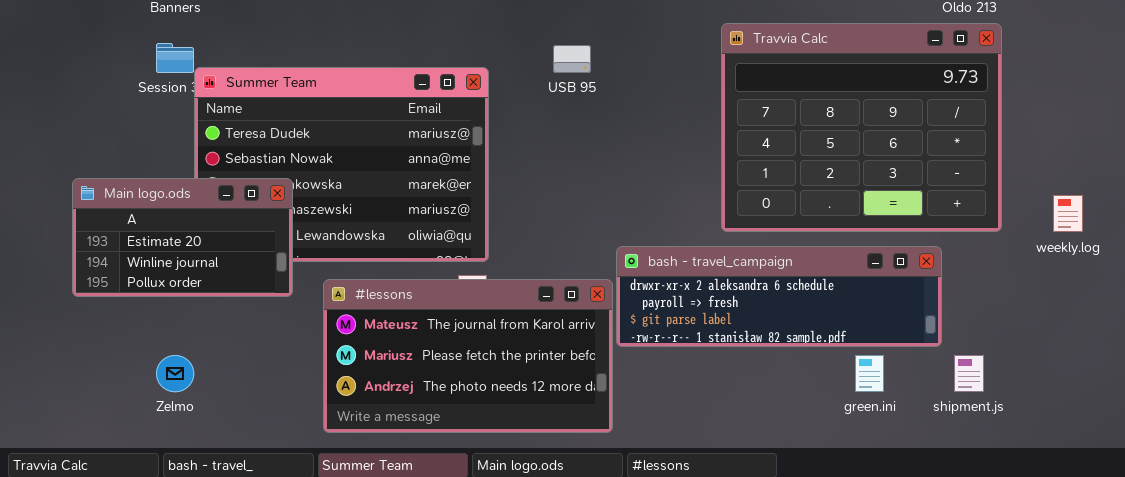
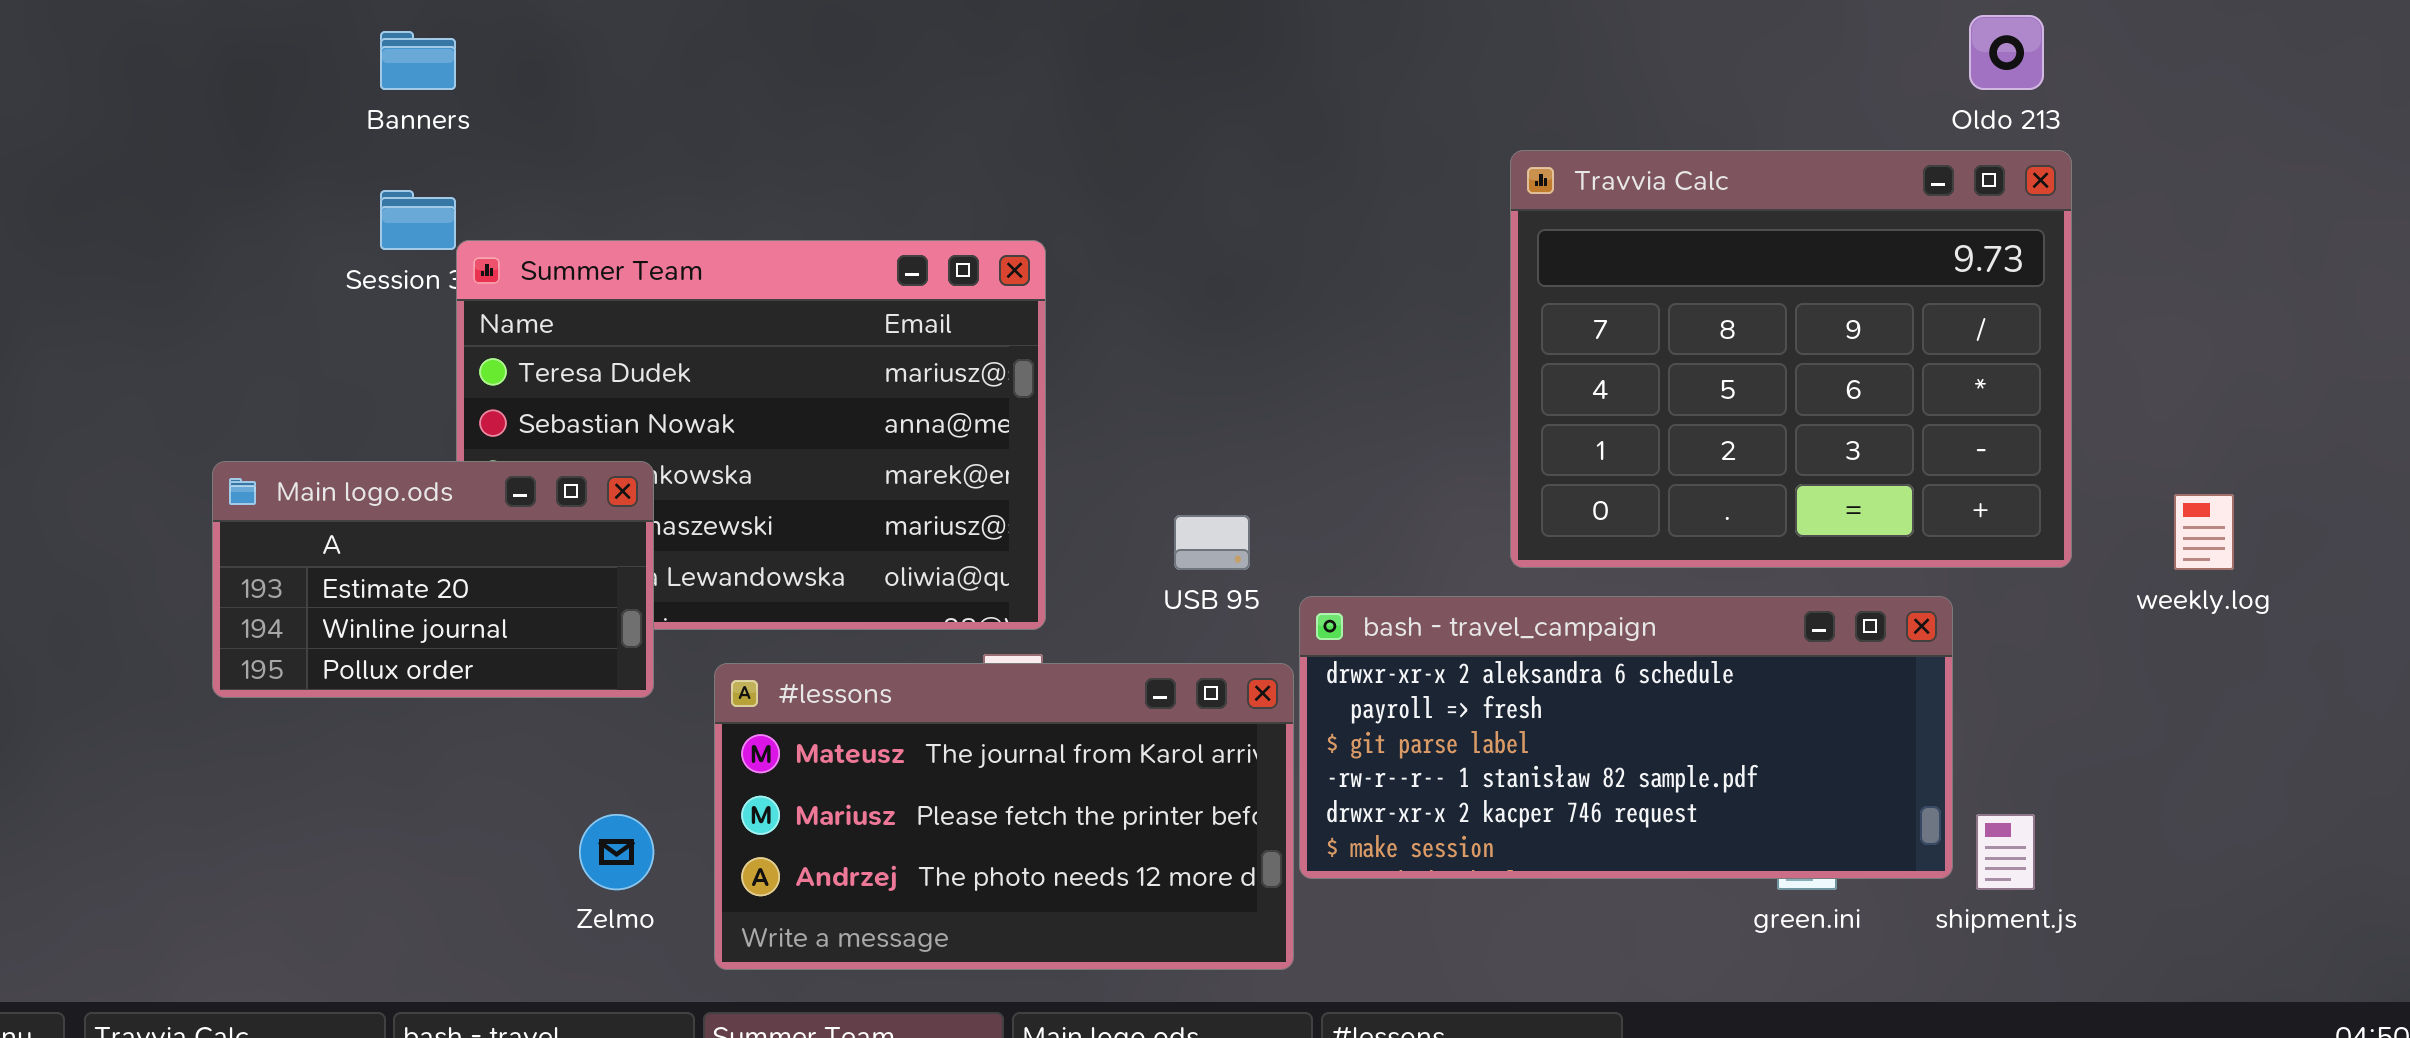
USB 95: [553,45,591,73] -> [1174,515,1250,570], moved
bash - travel_campaign: [616,246,942,347] -> [1299,596,1953,879], resized
Zelmo: [156,355,194,392] -> [579,814,654,890], moved

